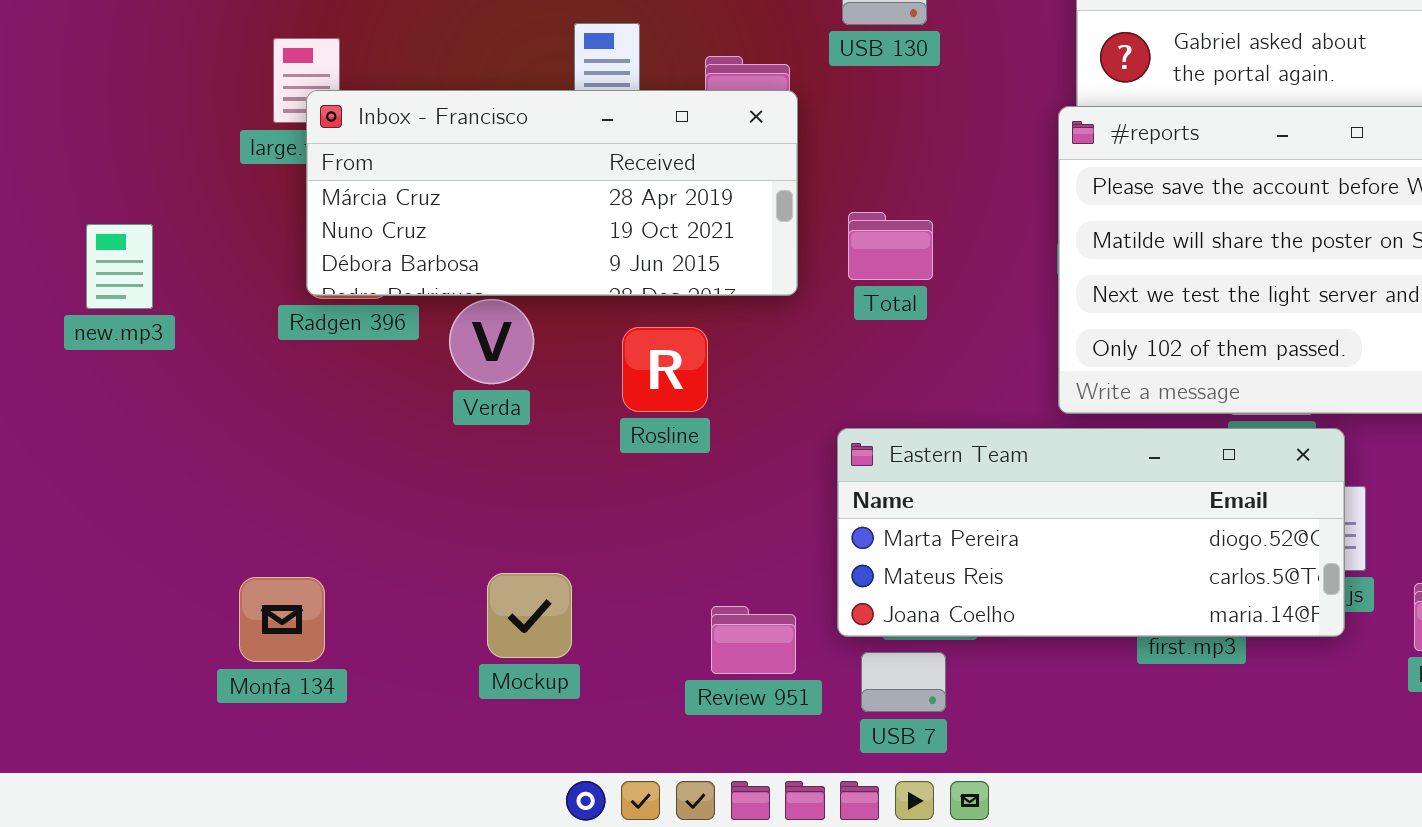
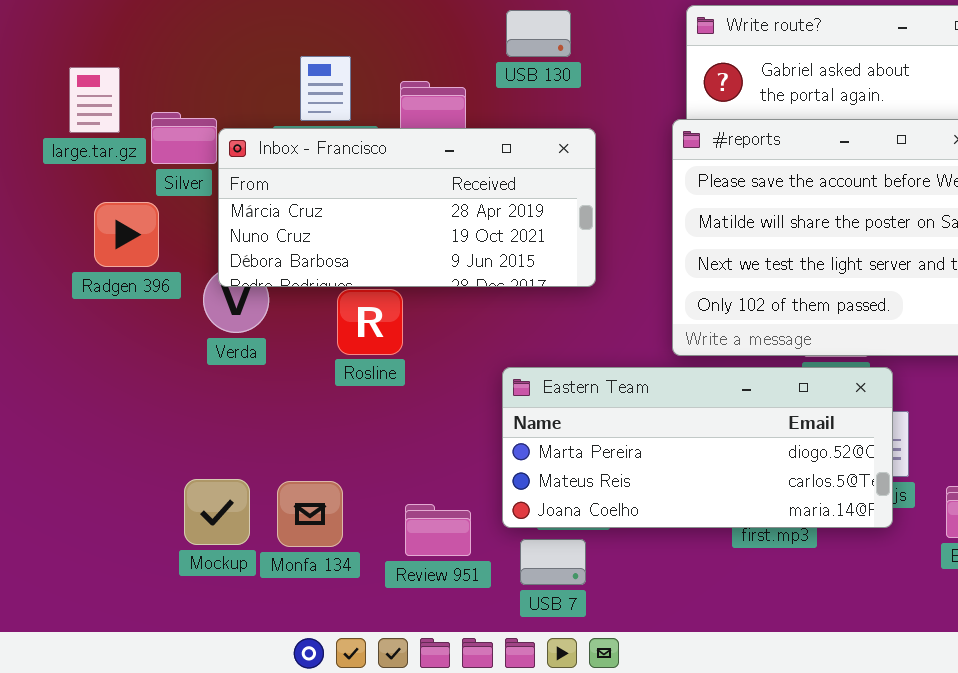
Inbox - Francisco: [306,90,798,296] -> [218,128,596,287], moved
Mockup: [487,573,572,658] -> [184,479,250,545], moved
Monfa 134: [239,577,325,662] -> [277,481,343,547], moved

